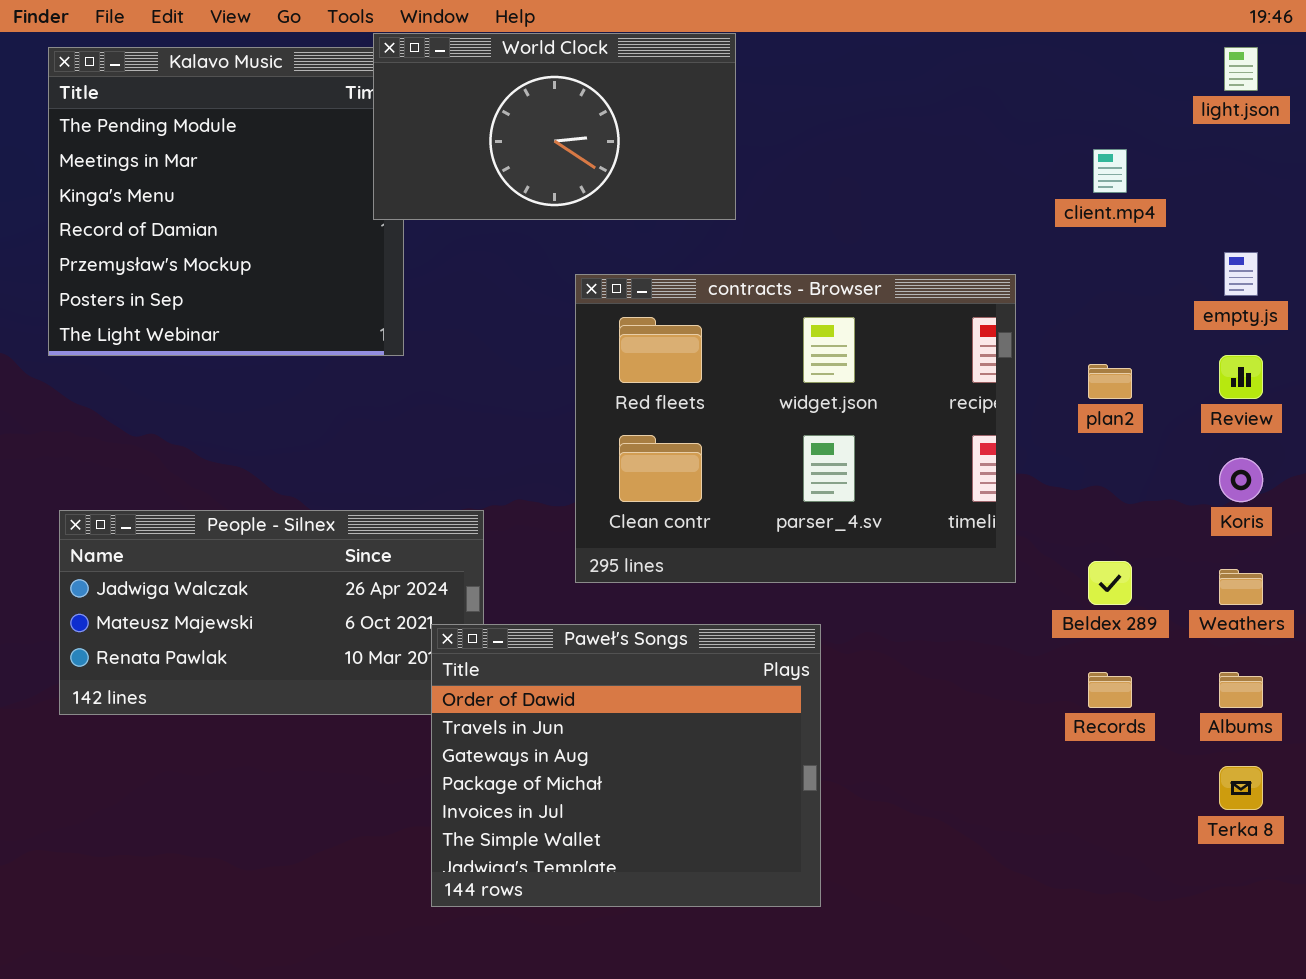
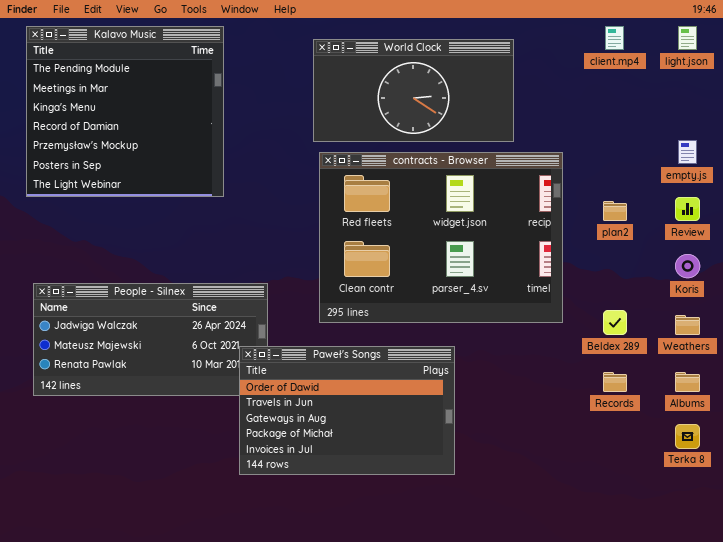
World Clock: [373,33,736,220] -> [313,39,514,142], moved
client.mp4: [1093,149,1127,193] -> [605,26,624,50], moved
Paweł's Songs: [431,624,821,907] -> [239,346,455,475], resized

